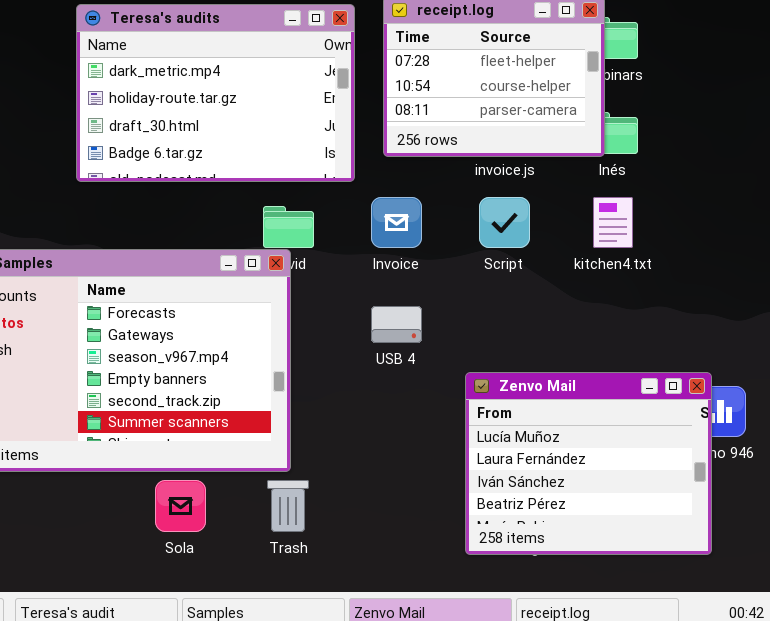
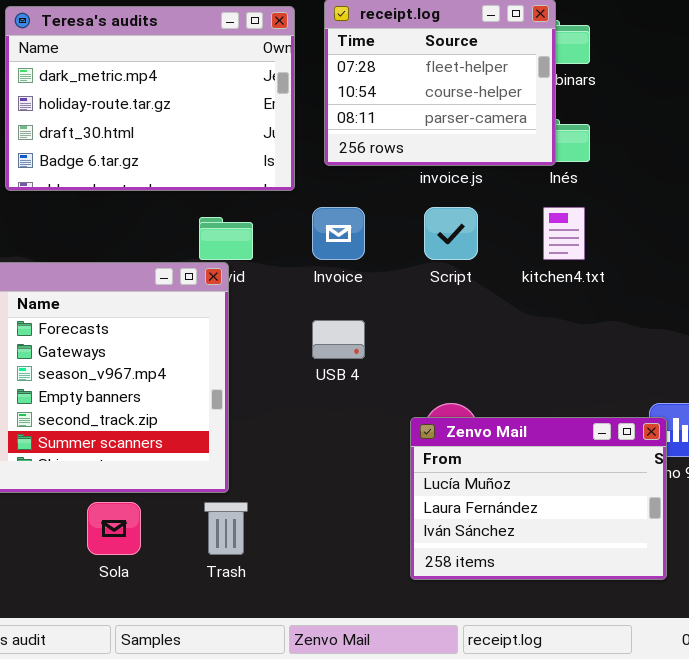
Zenvo Mail: [465,372,712,555] -> [410,417,667,580], resized

